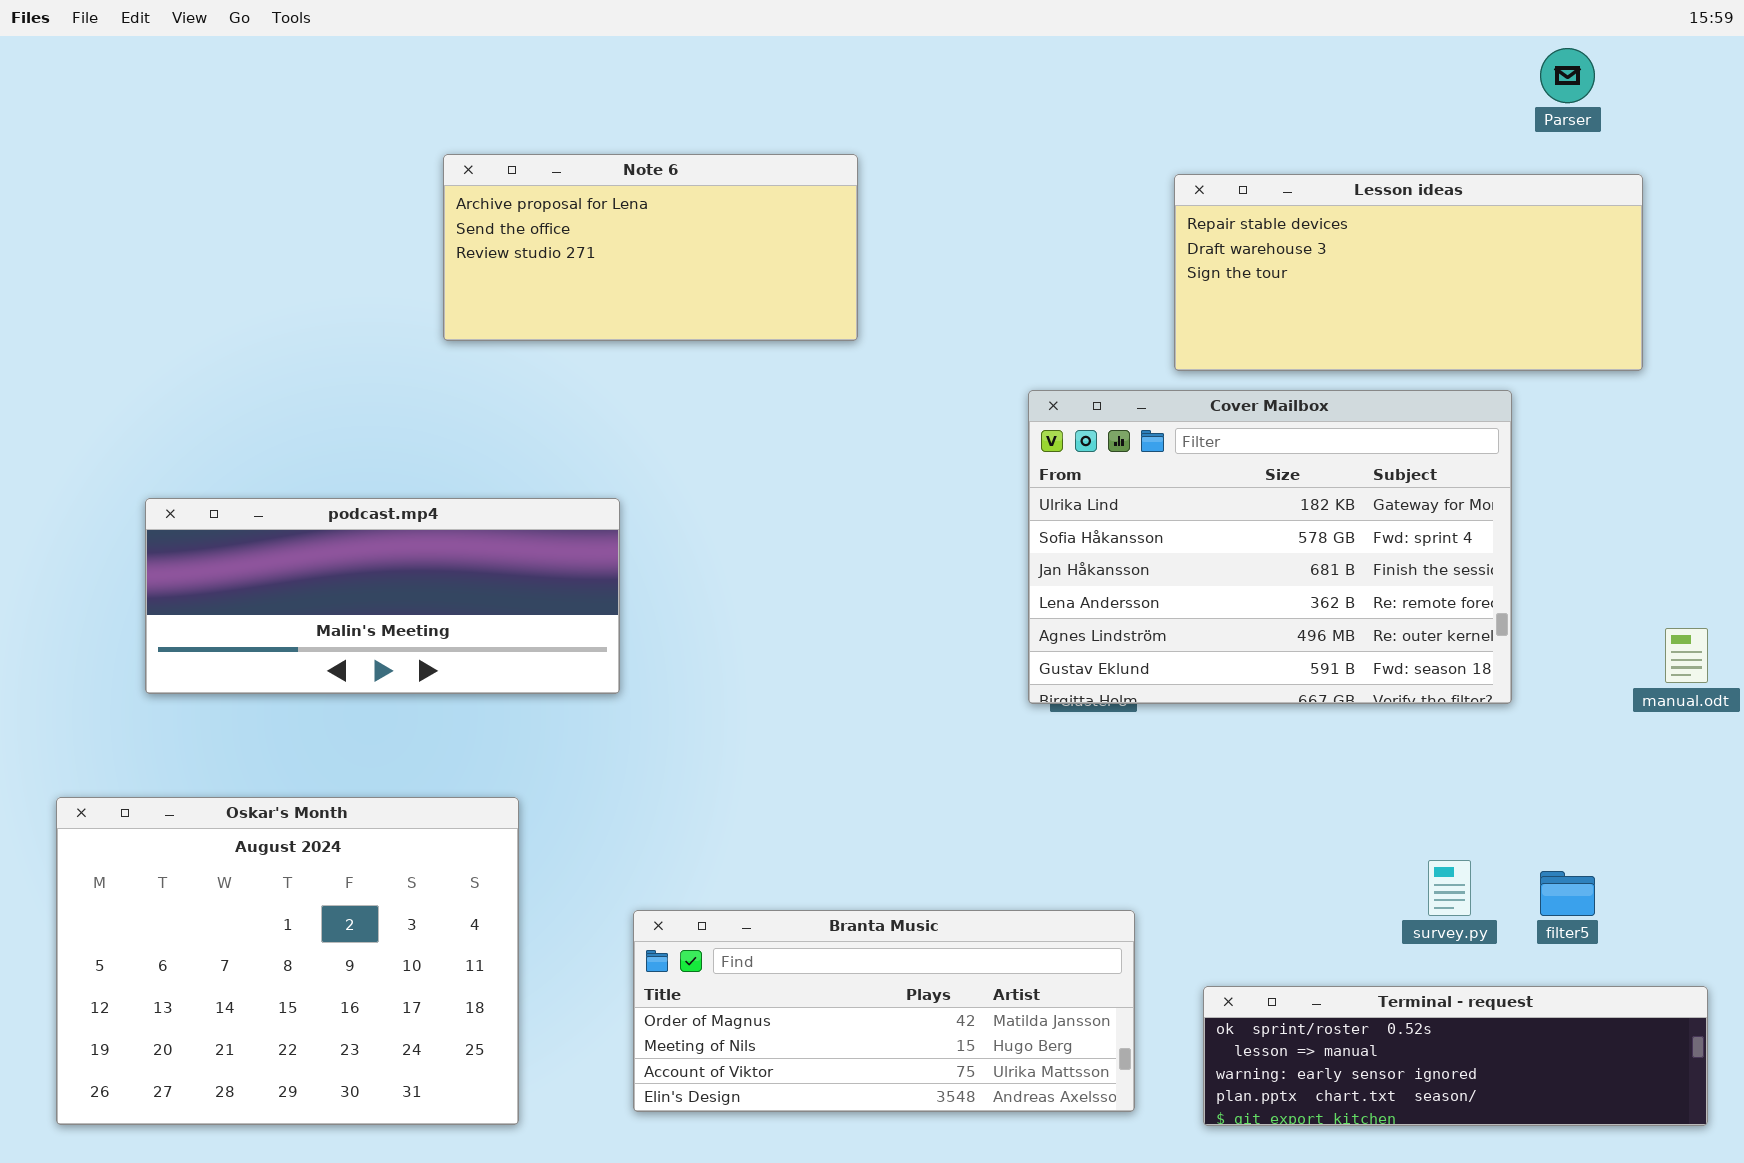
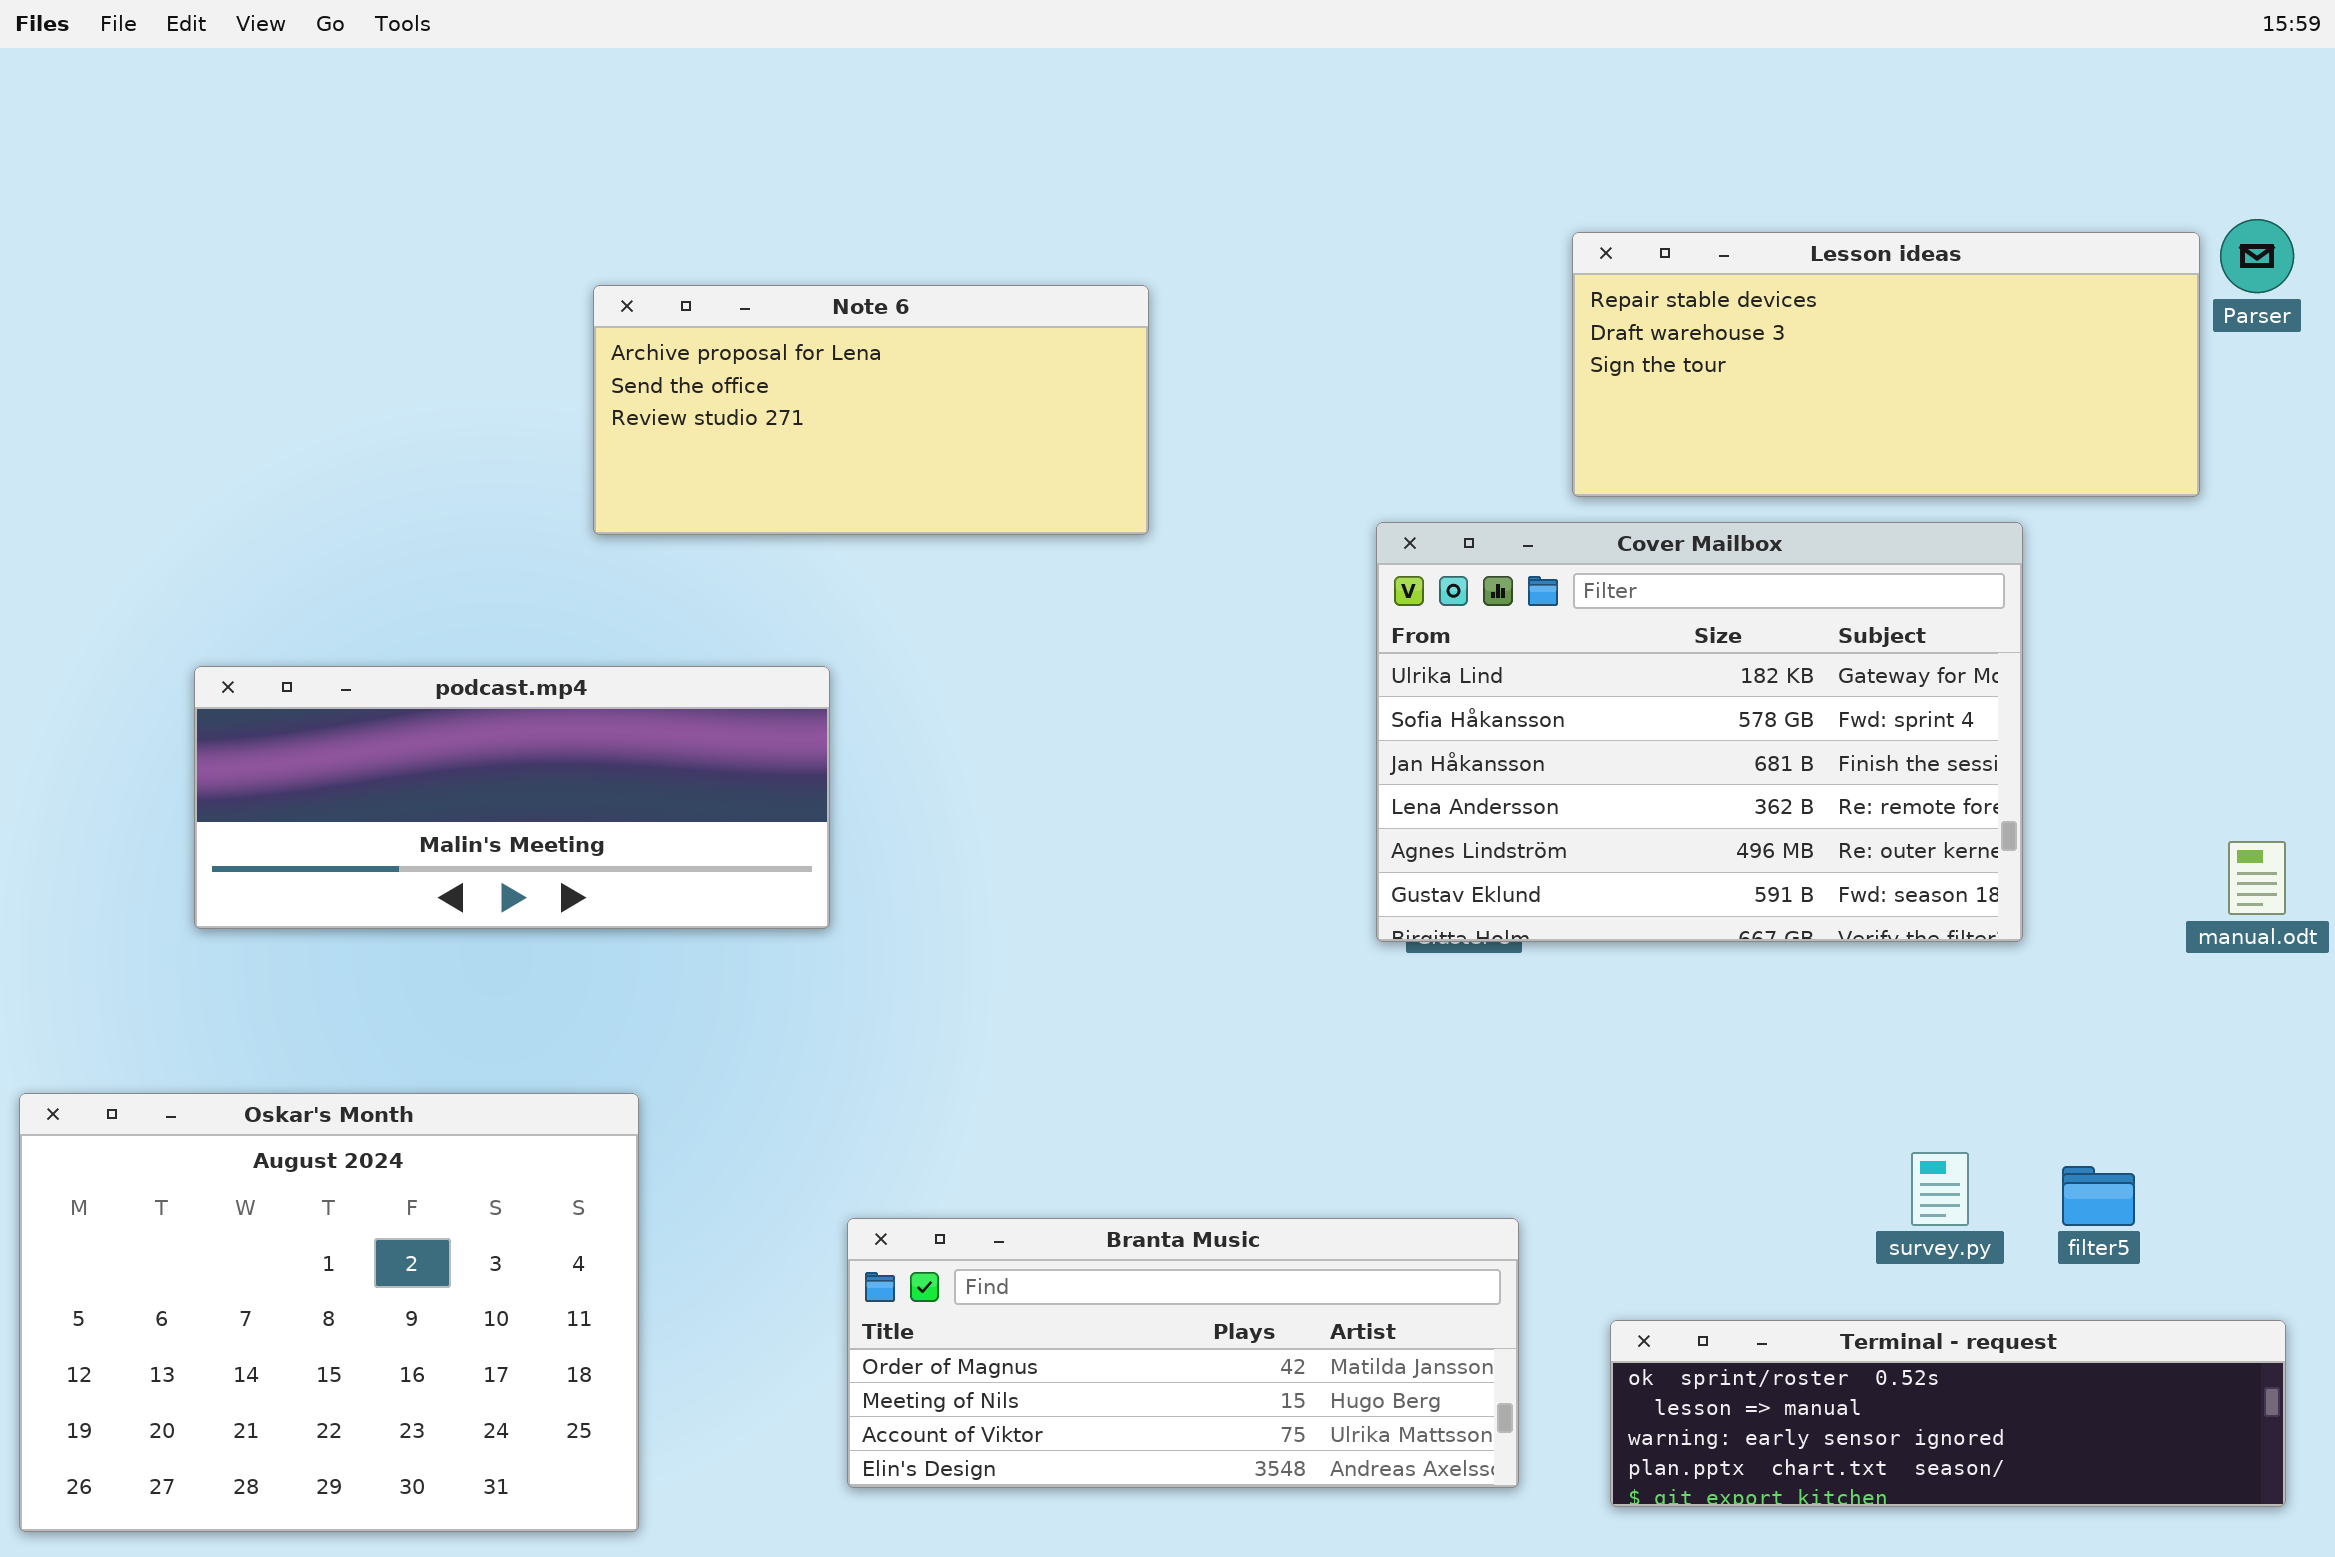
Parser: [1540,48,1595,103] -> [2220,219,2294,293], moved
Note 6: [443,154,858,341] -> [593,285,1149,535], moved
Oskar's Month: [56,797,519,1125] -> [19,1093,639,1532], moved

